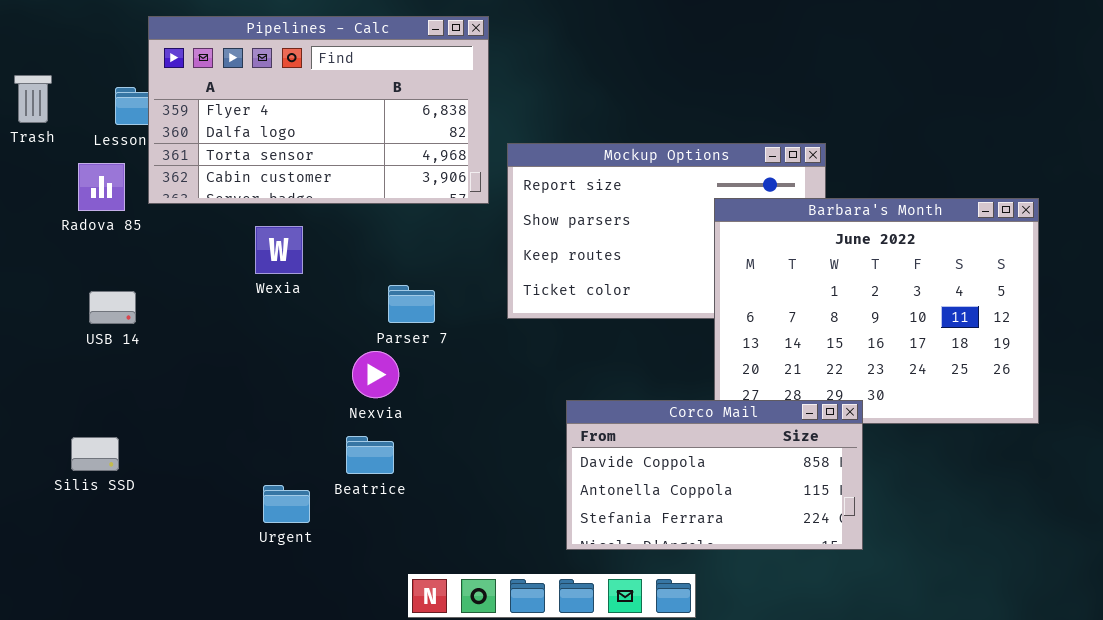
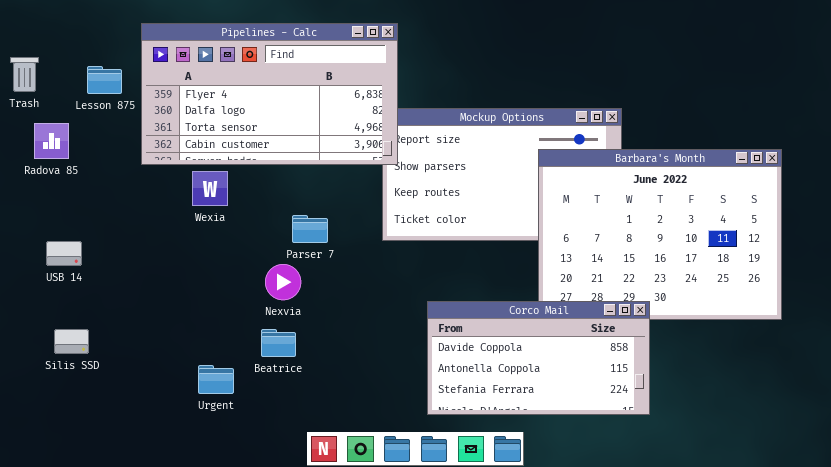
Pipelines - Calc: [148,16,489,204] -> [141,23,398,165], moved
Radova 85: [78,163,125,211] -> [34,123,69,159], moved
USB 14: [89,291,136,324] -> [46,241,82,266], moved

